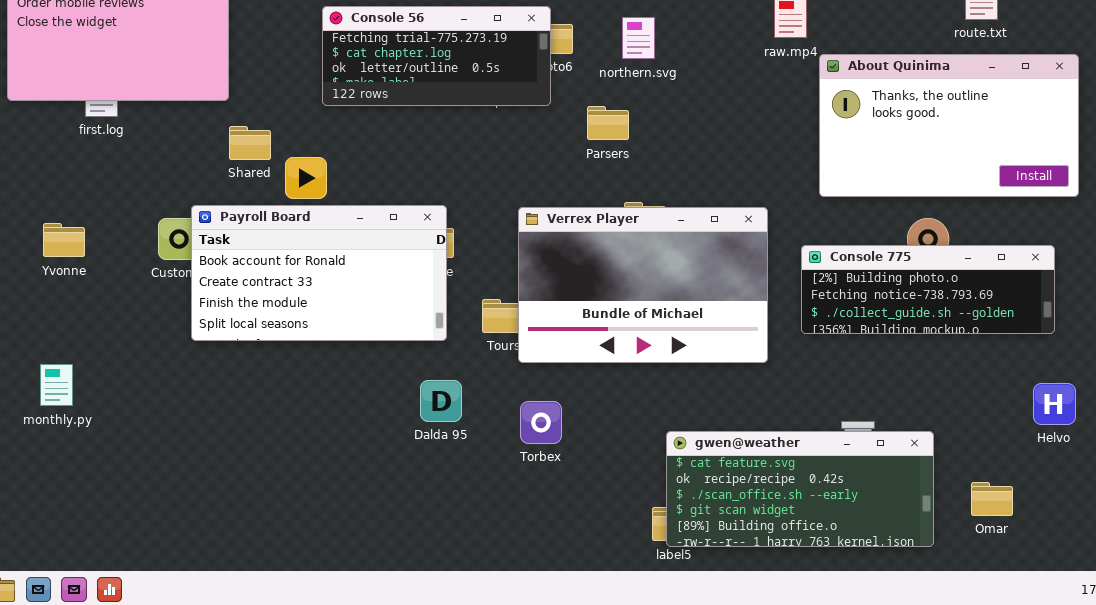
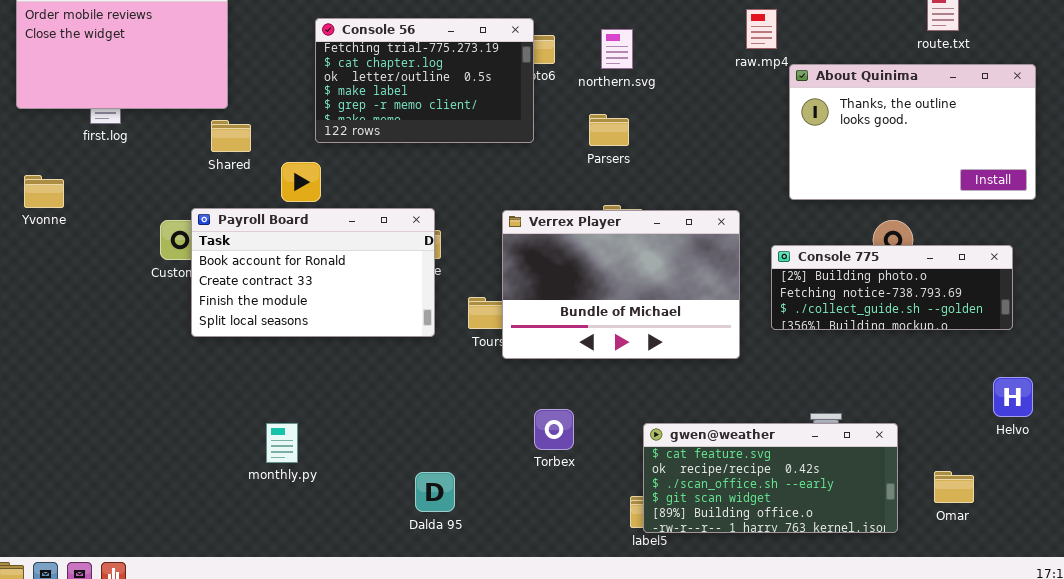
Console 56: [322,6,551,106] -> [315,18,534,143], resized
Parsers: [587,106,629,140] -> [589,114,629,146], moved
Shared: [229,126,271,160] -> [211,120,251,152], moved
Yvonne: [43,223,85,257] -> [24,175,64,208], moved
monthly.py: [40,364,73,406] -> [266,423,298,463], moved
Dalda 95: [420,380,462,422] -> [415,472,455,512], moved
Torbex: [520,401,562,444] -> [534,409,574,450], moved

